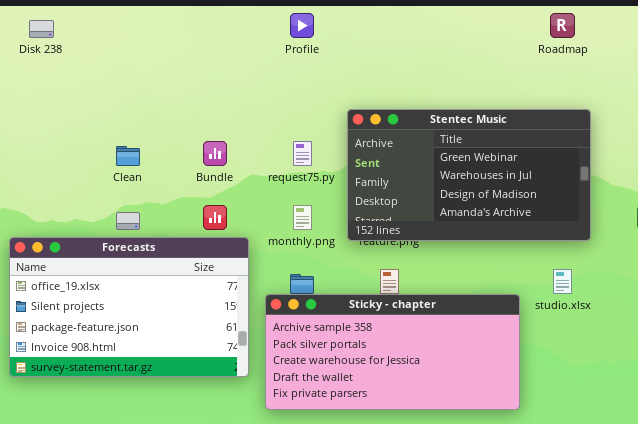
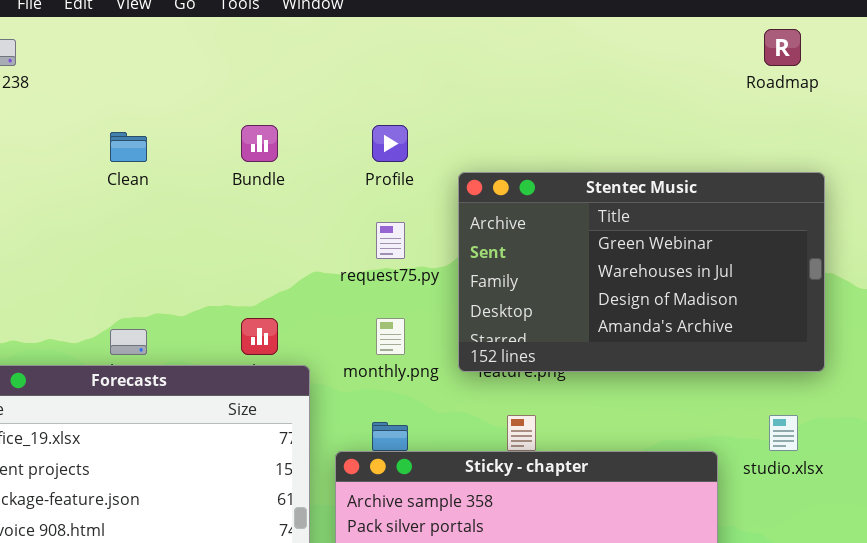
Profile: [290,13,314,38] -> [372,125,408,162], moved
Bundle: [203,141,227,166] -> [241,125,278,162], moved
Clean: [116,146,140,166] -> [110,132,147,162], moved

